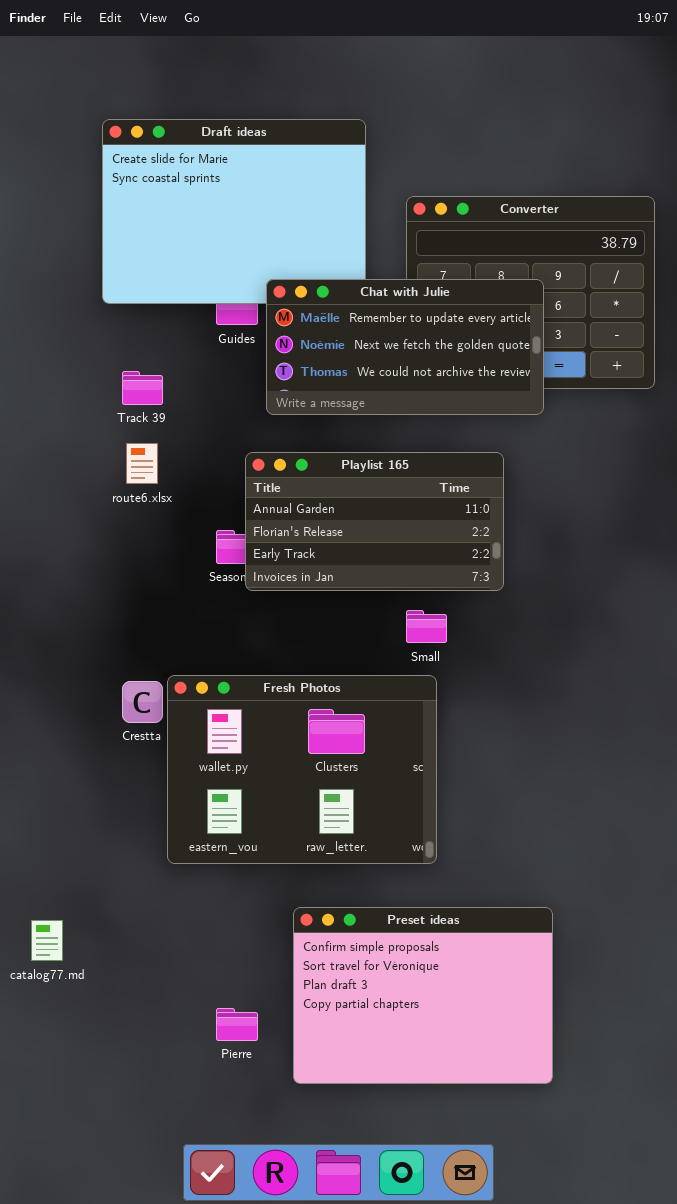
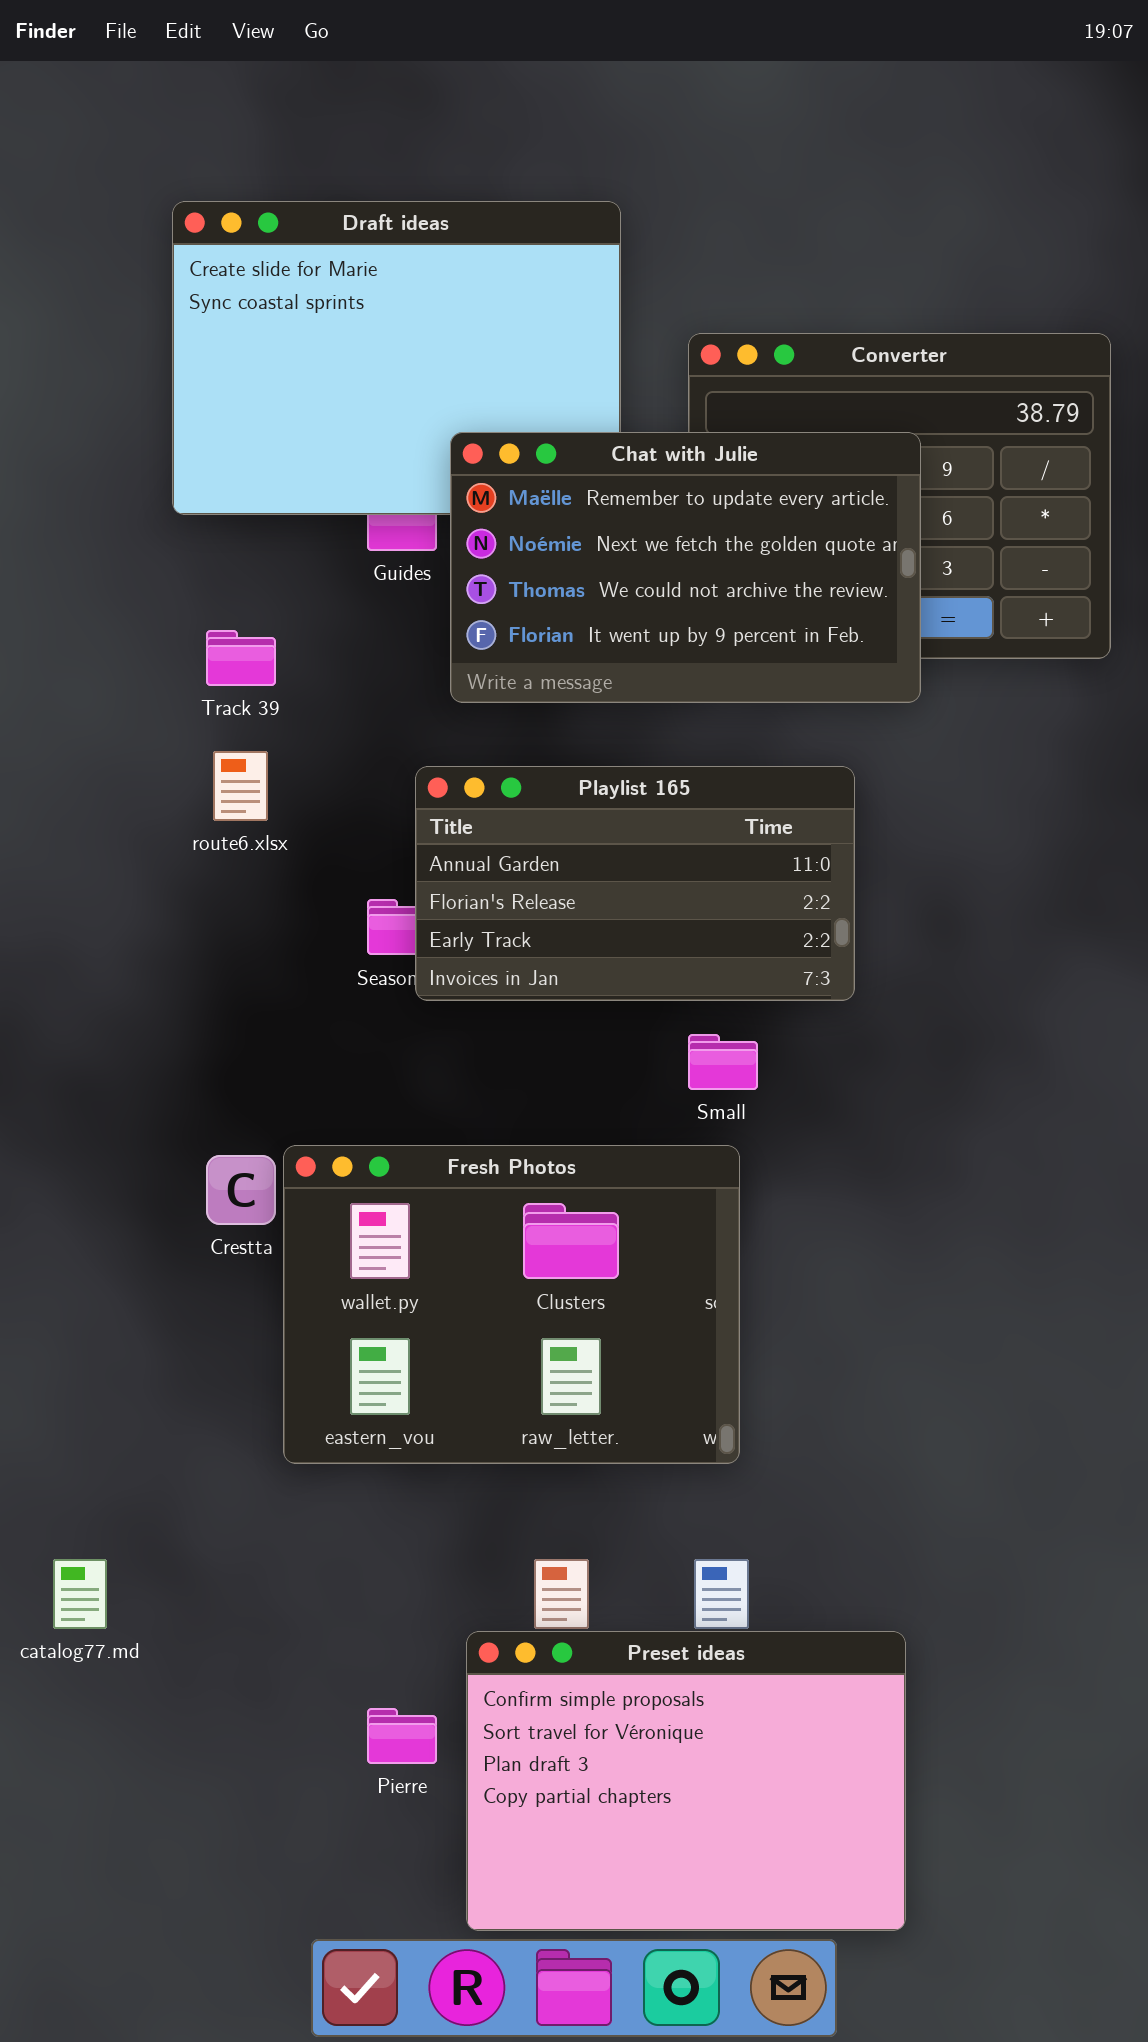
Chat with Julie: [266,279,544,415] -> [450,432,921,703], resized
Preset ideas: [293,907,553,1084] -> [466,1631,906,1931], moved

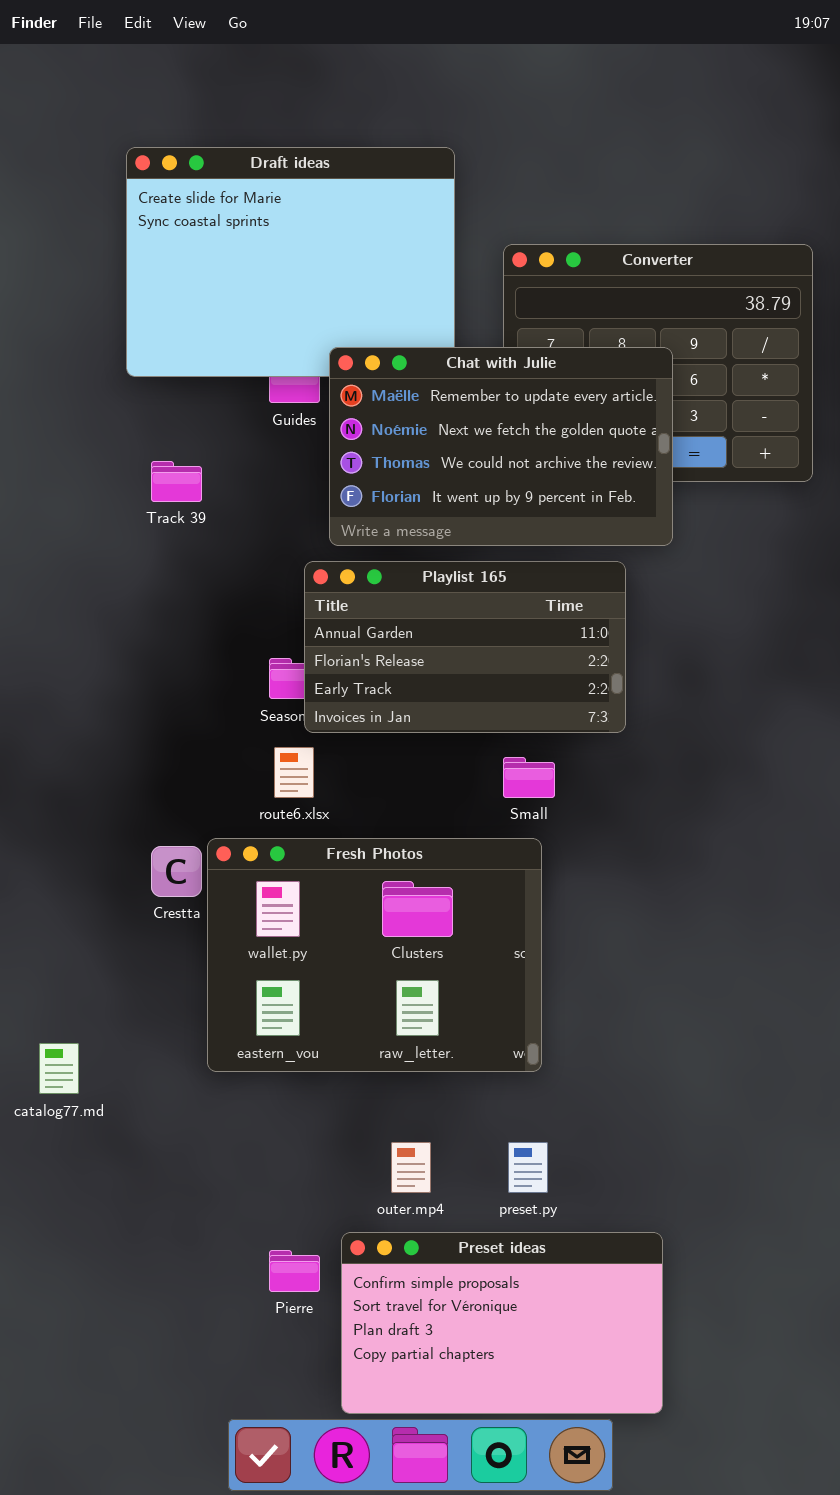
Chat with Julie: [450,432,921,703] -> [329,347,673,546], moved
route6.xlsx: [213,751,268,821] -> [274,747,314,798], moved
catalog77.md: [53,1559,107,1629] -> [39,1043,79,1094], moved
Preset ideas: [466,1631,906,1931] -> [341,1232,663,1414], resized

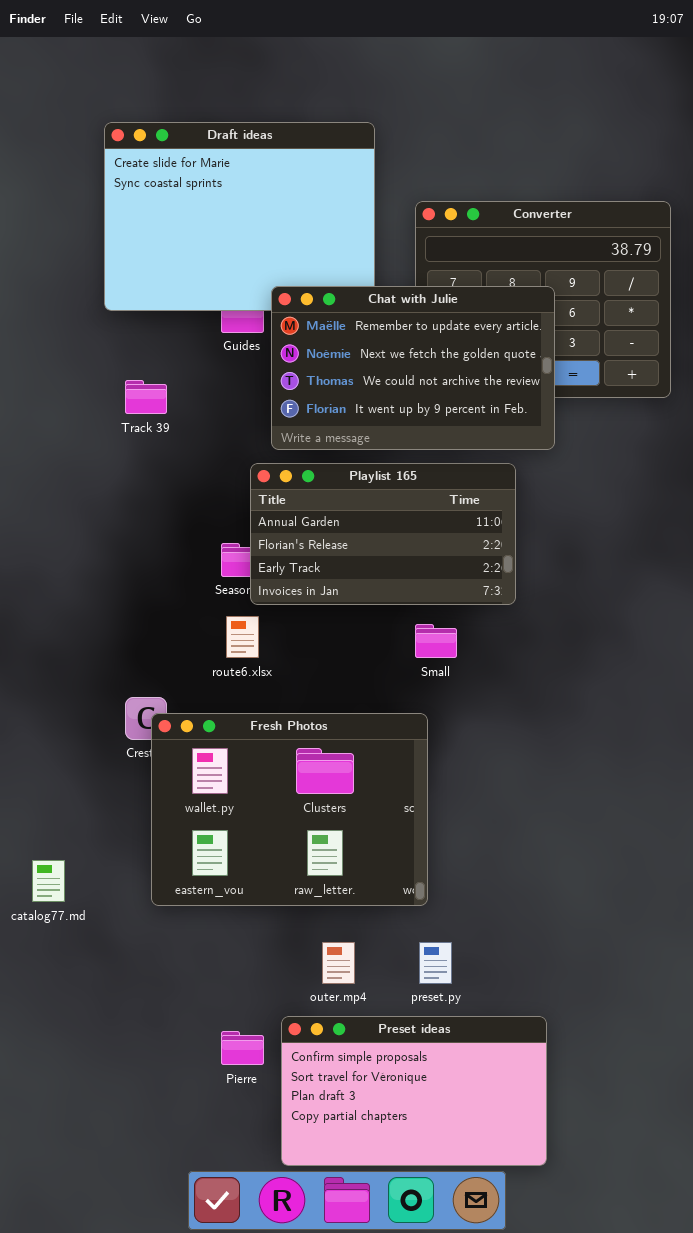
Fresh Photos: [207,838,542,1072] -> [151,713,428,906], moved

